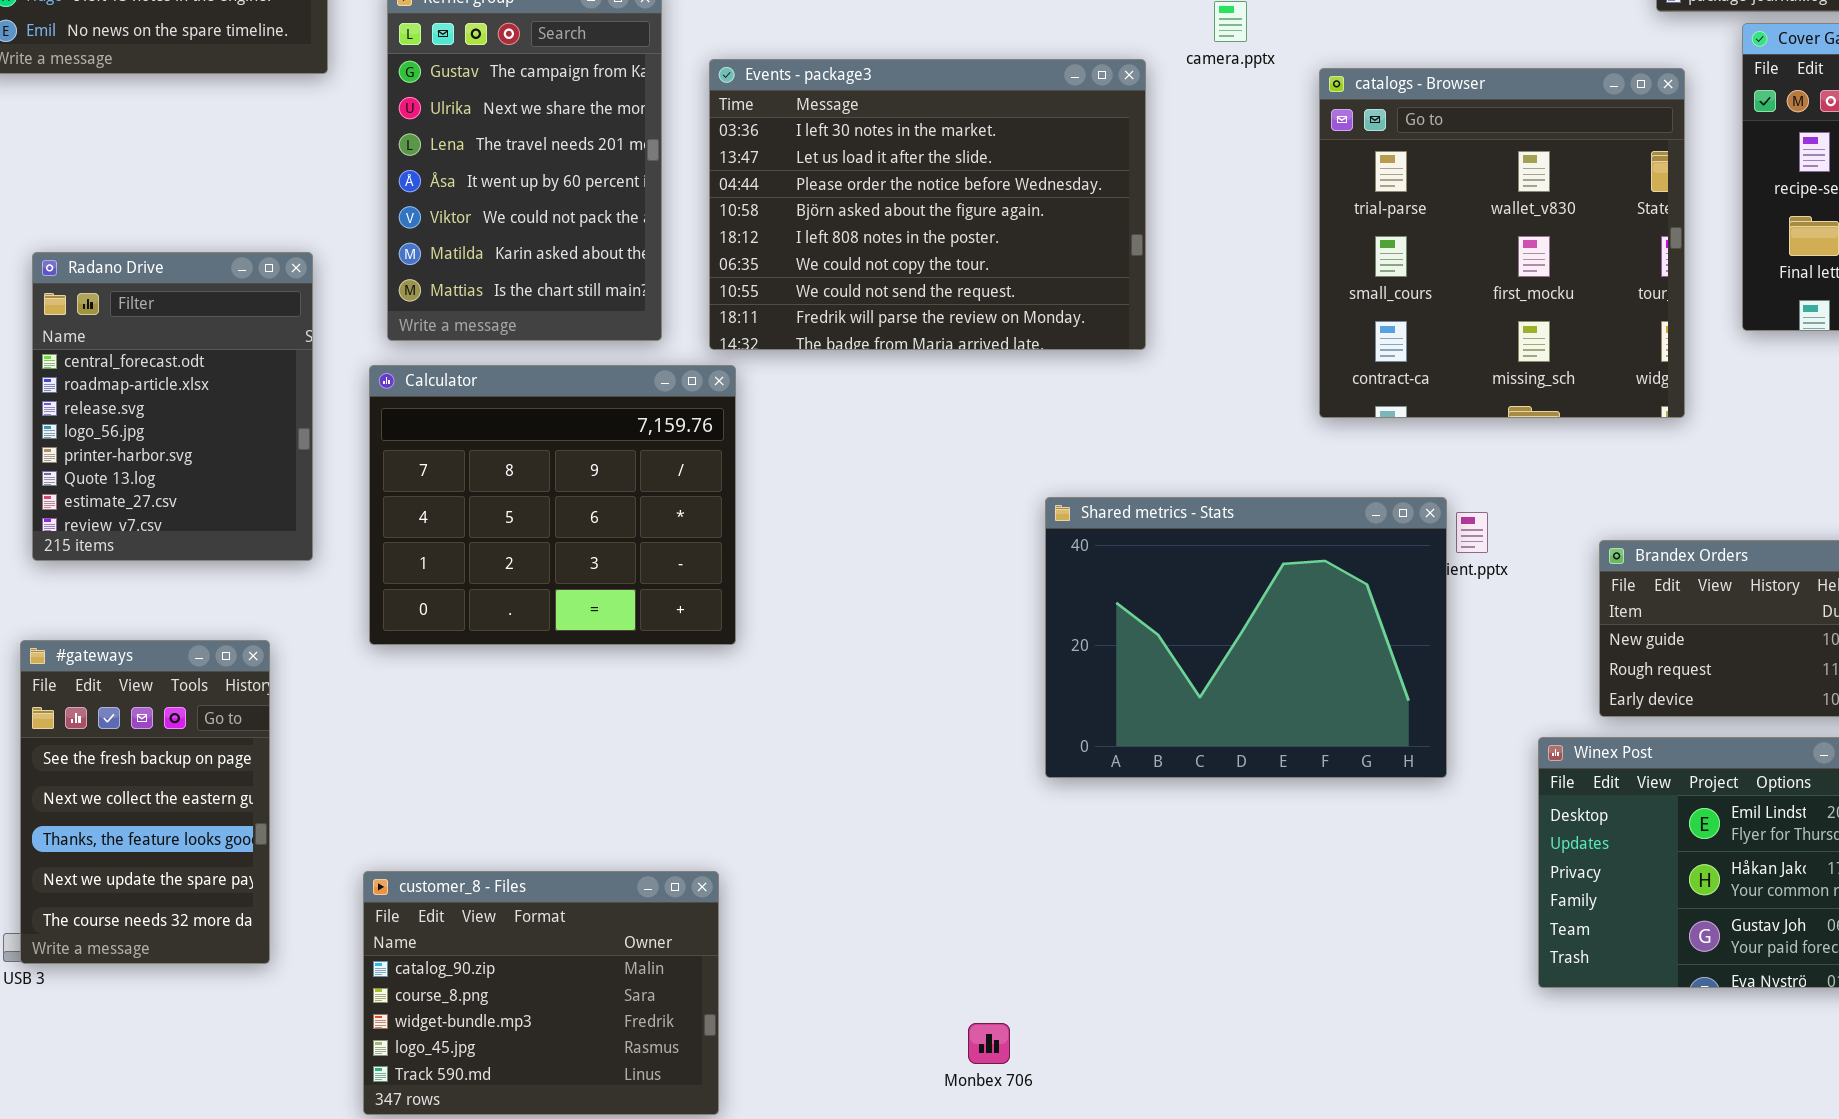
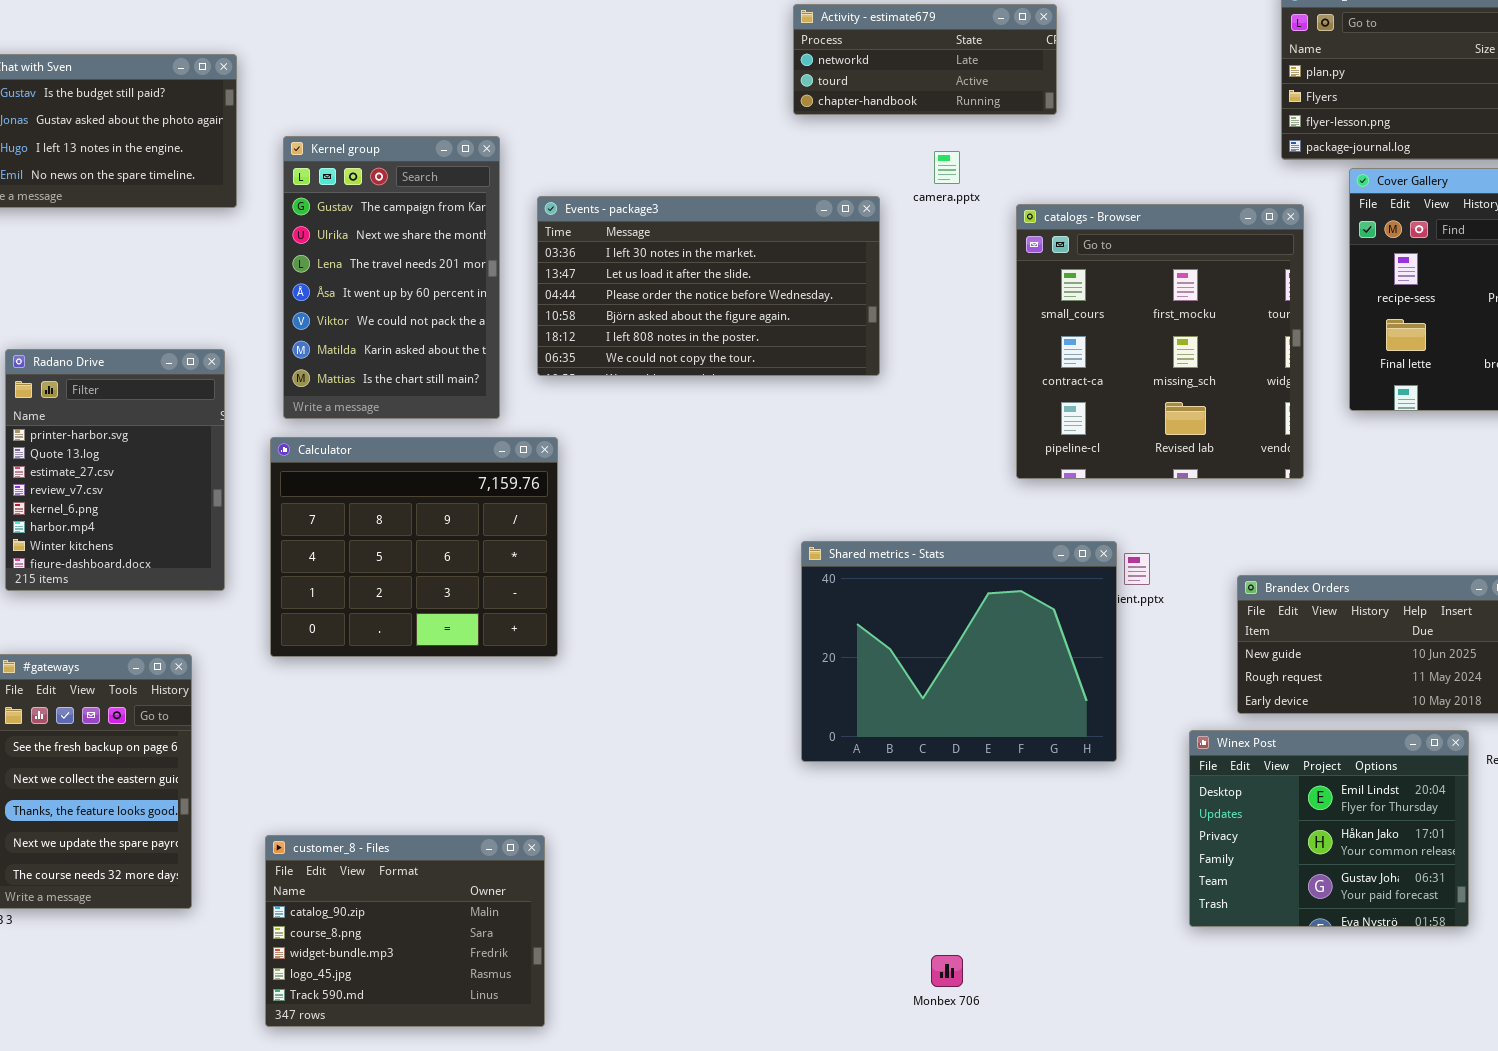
Events - package3: [709,59,1146,350] -> [537,196,880,376], resized
catalogs - Browser: [1319,68,1685,418] -> [1016,204,1304,479], scrolled down 1 row
Radano Drive: [32,252,313,561] -> [5,349,225,591], scrolled down 4 rows
Monbex 706: [968,1023,1010,1064] -> [931,955,963,987], moved

